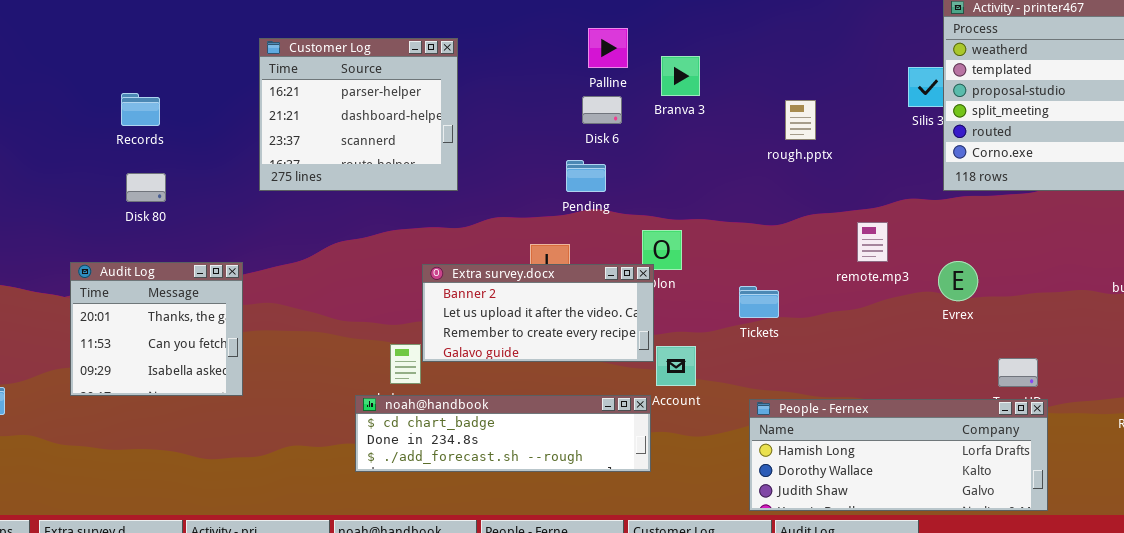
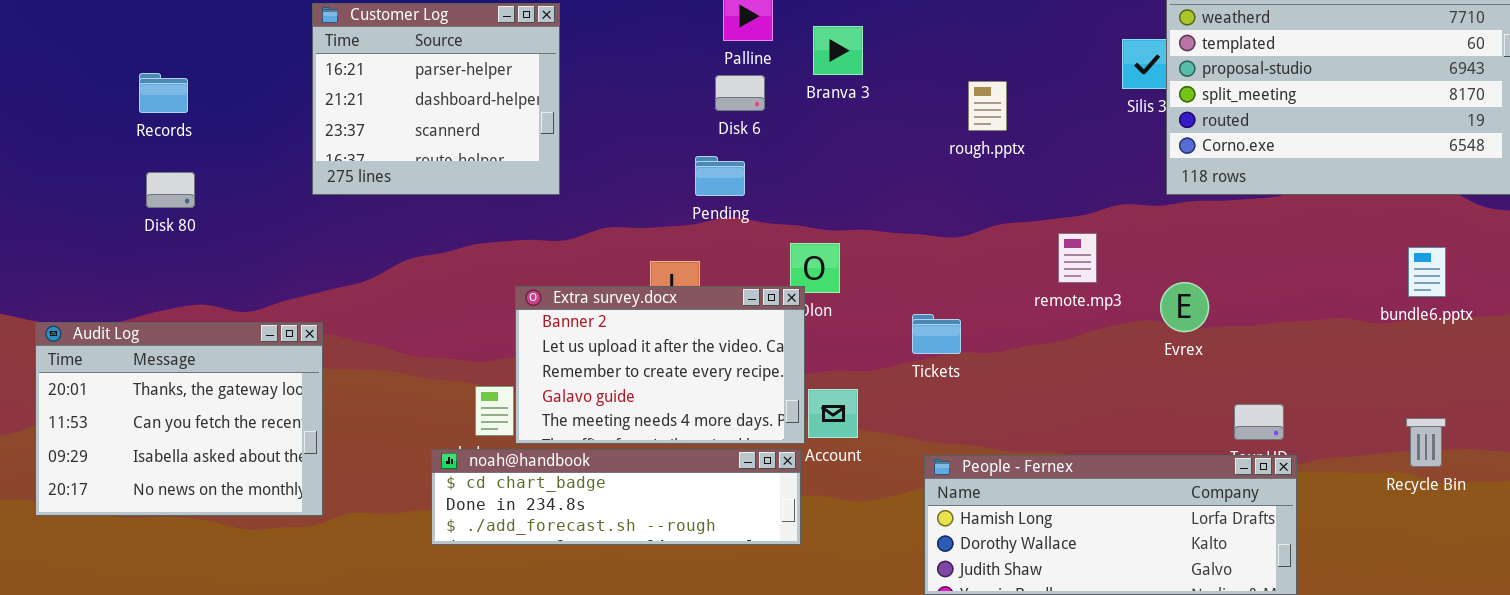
Audit Log: [70,262,243,396] -> [35,322,323,516], moved, resized
Extra survey.docx: [422,264,654,362] -> [515,286,805,444], resized

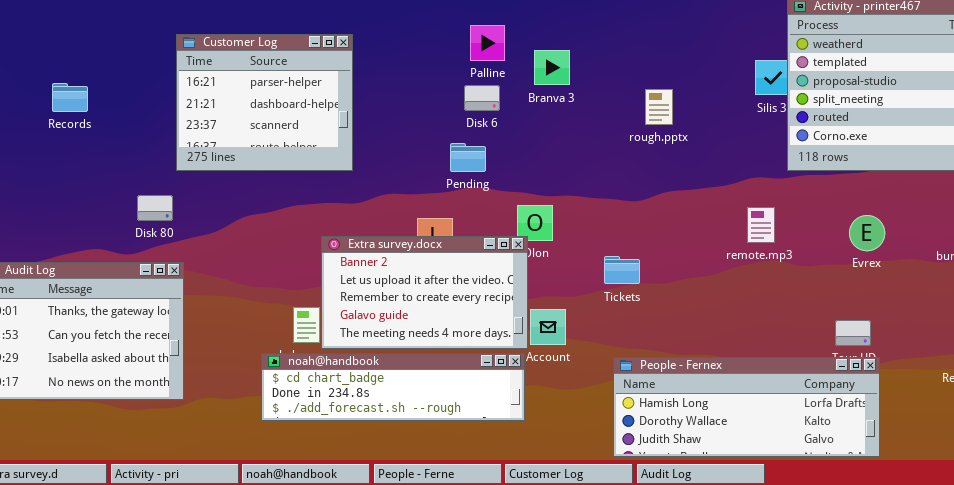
Disk 80: [146,172,195,208] -> [137,195,173,221], moved
remote.mp3: [1058,233,1097,283] -> [747,207,775,243], moved
Evrex: [1160,282,1209,332] -> [849,215,885,251], moved

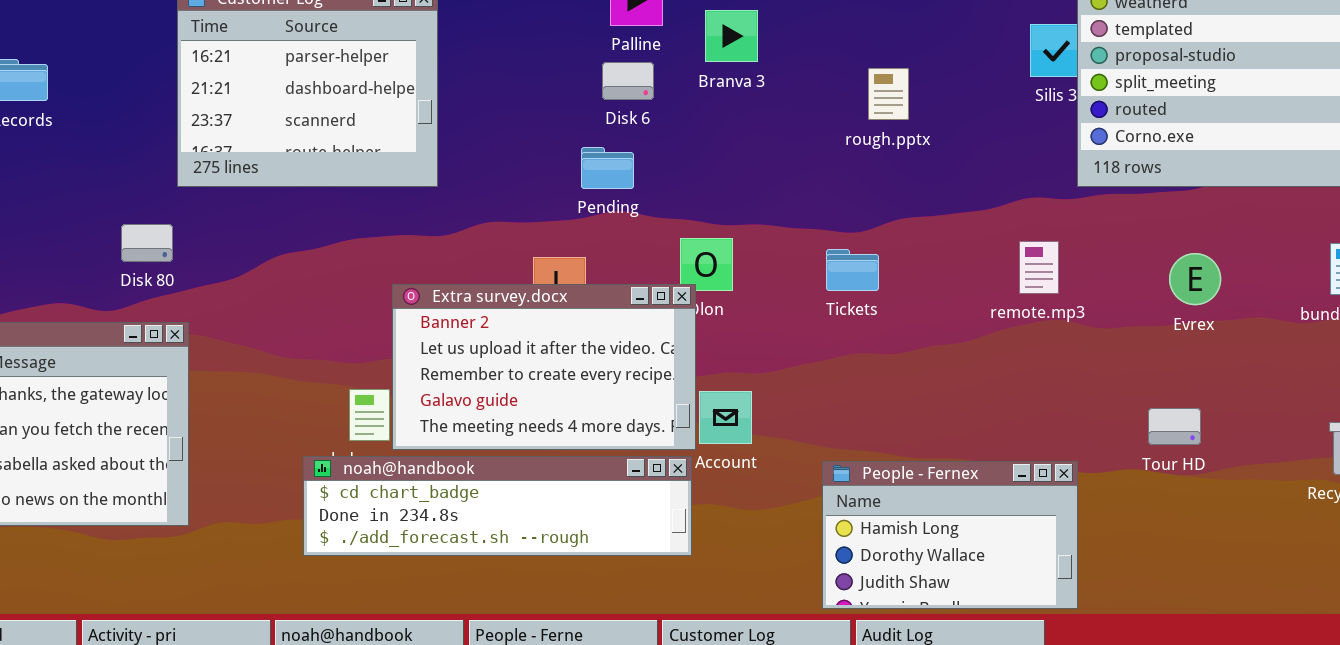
Tickets: [604,256,640,284] -> [826,249,879,291], moved
People - Fernex: [613,357,880,457] -> [822,461,1078,609], resized

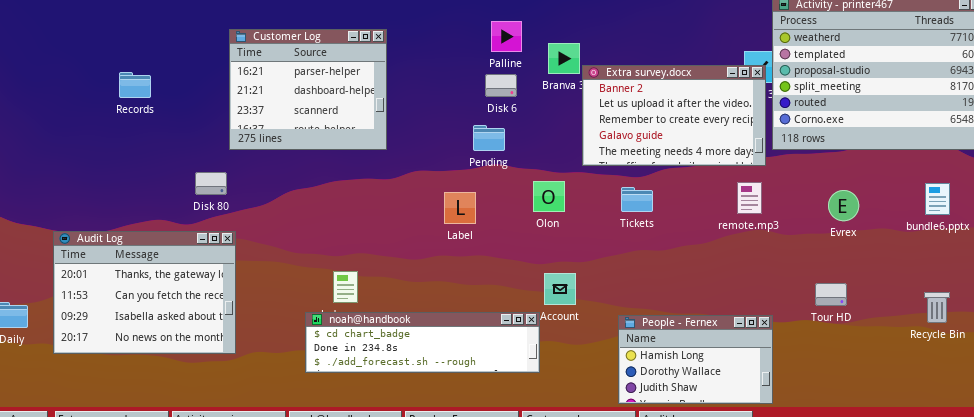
Extra survey.docx: [392,284,696,450] -> [582,65,766,166], moved

